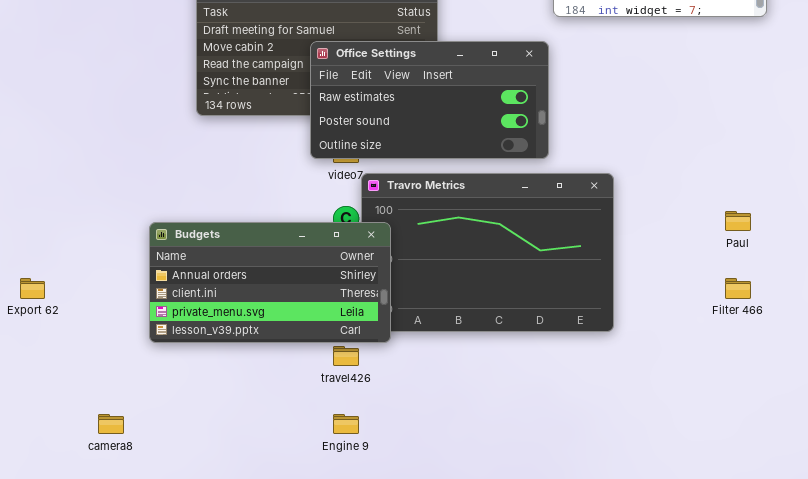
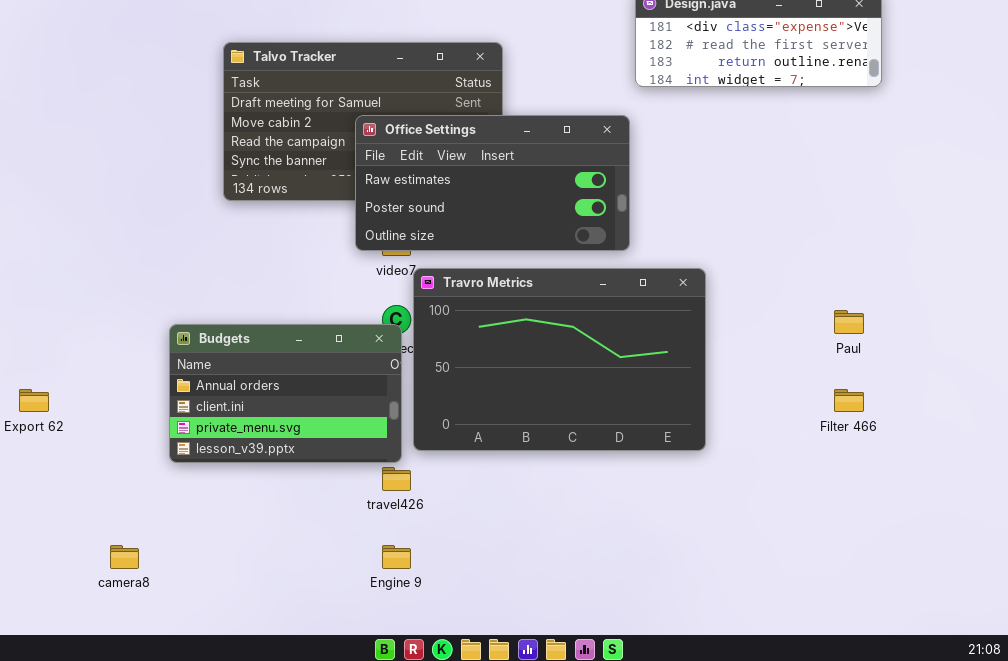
Budgets: [149,222,391,343] -> [169,324,402,463], resized

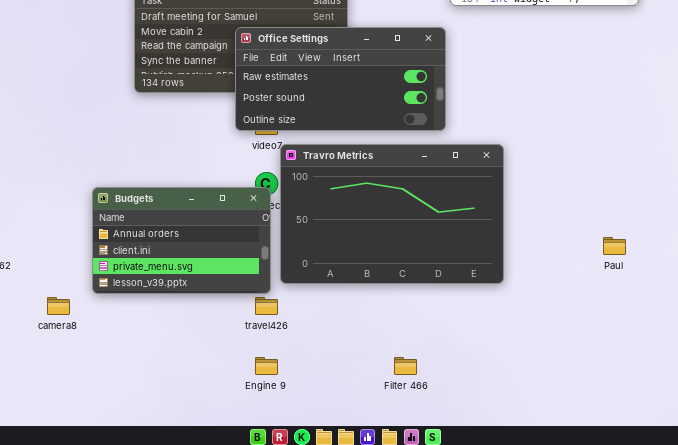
Paul: [834,310,864,334] -> [603,237,626,255], moved
Filter 466: [834,389,864,412] -> [394,357,417,375], moved
camera8: [110,545,139,569] -> [47,297,70,315], moved

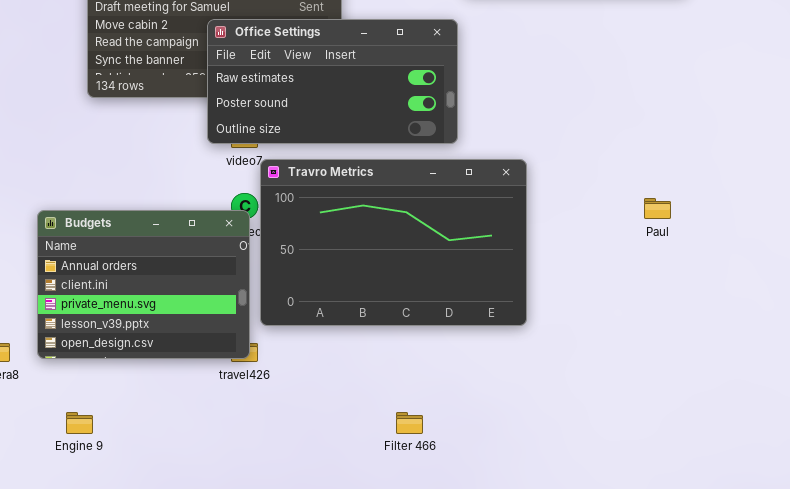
Budgets: [92,187,271,294] -> [37,210,250,359], resized
Paul: [603,237,626,255] -> [644,198,671,219], moved
Engine 9: [255,357,278,375] -> [66,412,93,434], moved

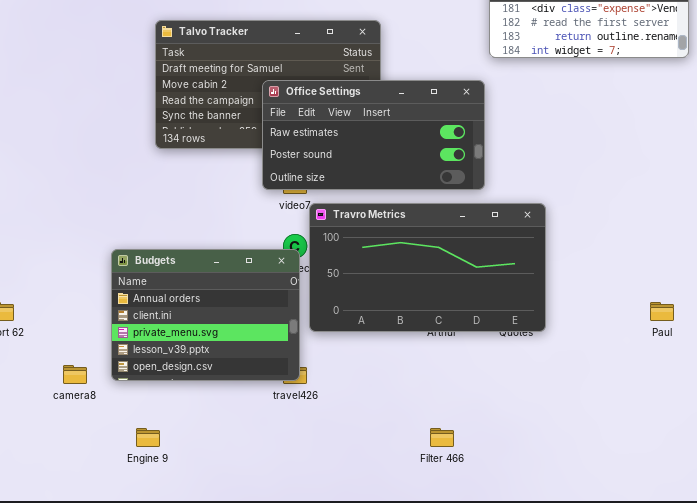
Travro Metrics: [260,159,527,326] -> [309,203,546,332], resized
Paul: [644,198,671,219] -> [650,302,674,321], moved

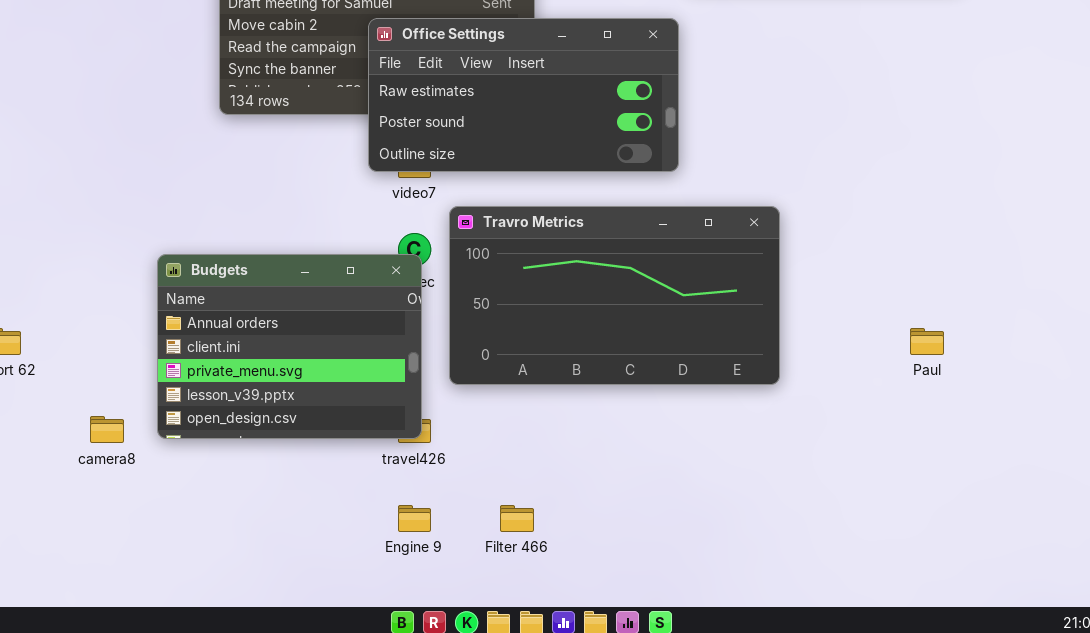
Travro Metrics: [309,203,546,332] -> [449,206,780,385], moved
Engine 9: [136,428,160,447] -> [398,505,431,532], moved
Filter 466: [430,428,454,447] -> [500,505,534,532], moved

